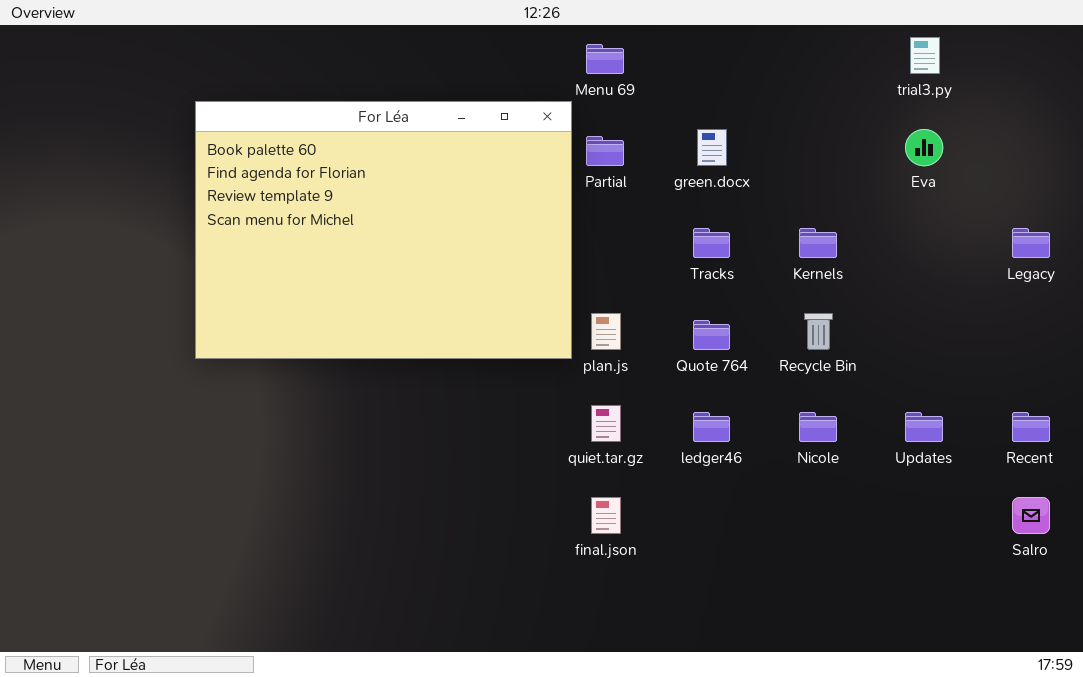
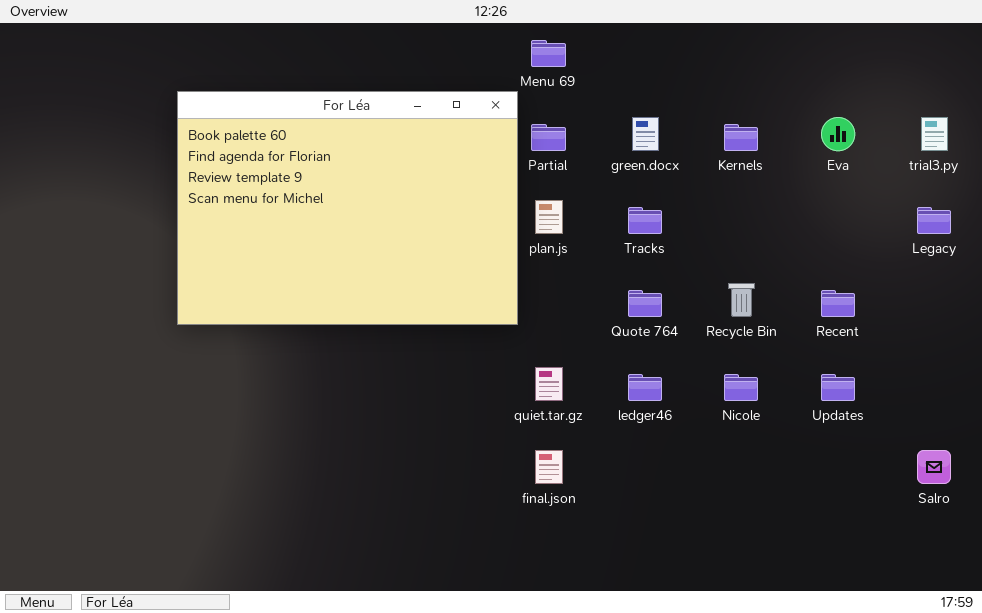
trial3.py: [910,37,940,74] -> [921,117,948,151], moved
Kernels: [799,228,837,258] -> [724,124,758,151], moved
plan.js: [591,313,621,350] -> [535,200,563,234], moved
Recent: [1012,412,1050,442] -> [821,290,855,317], moved

